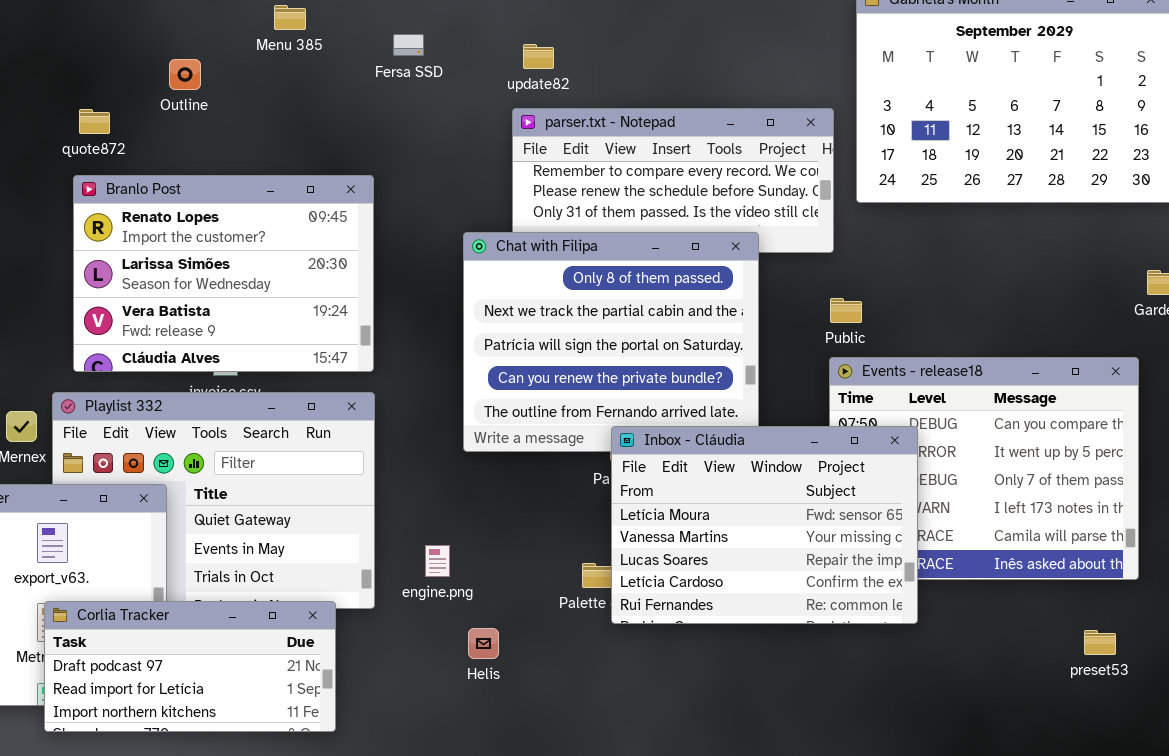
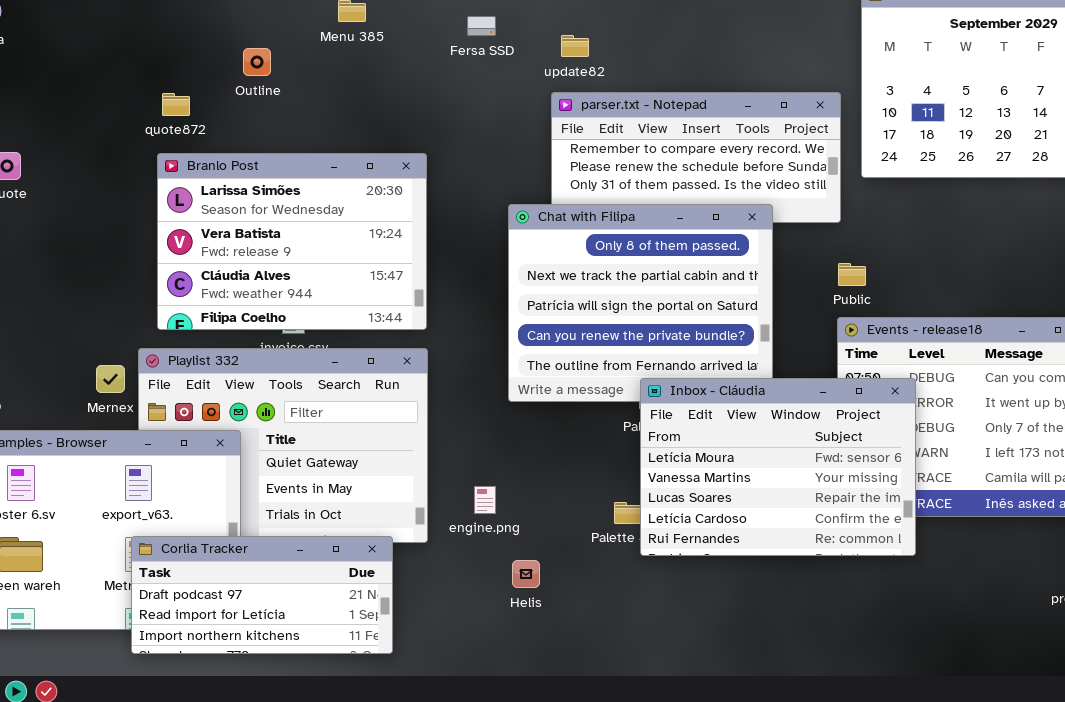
Fersa SSD: [393,34,424,56] -> [467,16,496,36], moved
Branlo Post: [73,175,374,372] -> [157,153,427,330], scrolled down 1 row

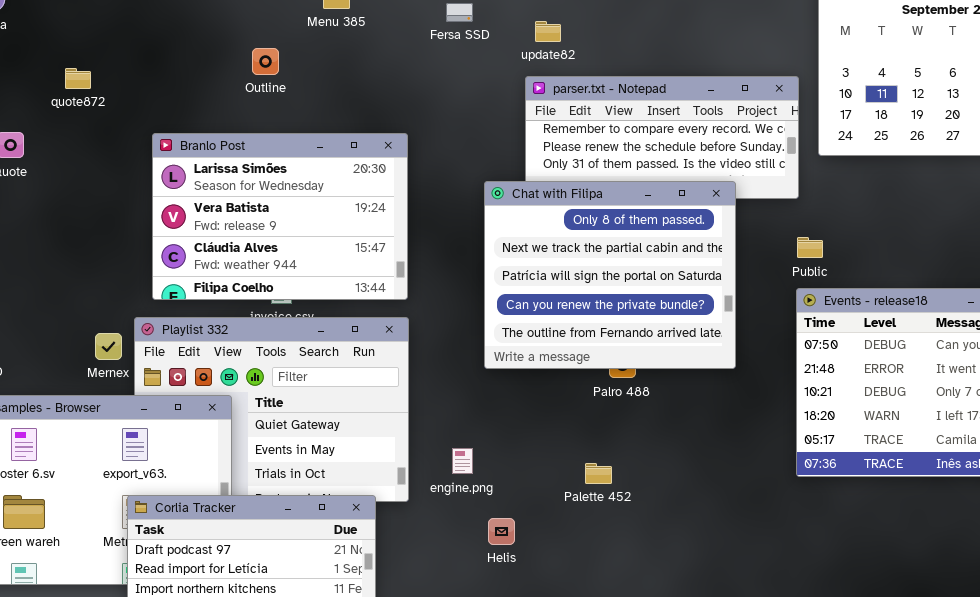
Outline: [243,48,271,76] -> [252,48,279,75], moved
quote872: [162,93,190,116] -> [65,68,91,89], moved
Inbox - Cláudia: [640,378,916,556] -> none, closed

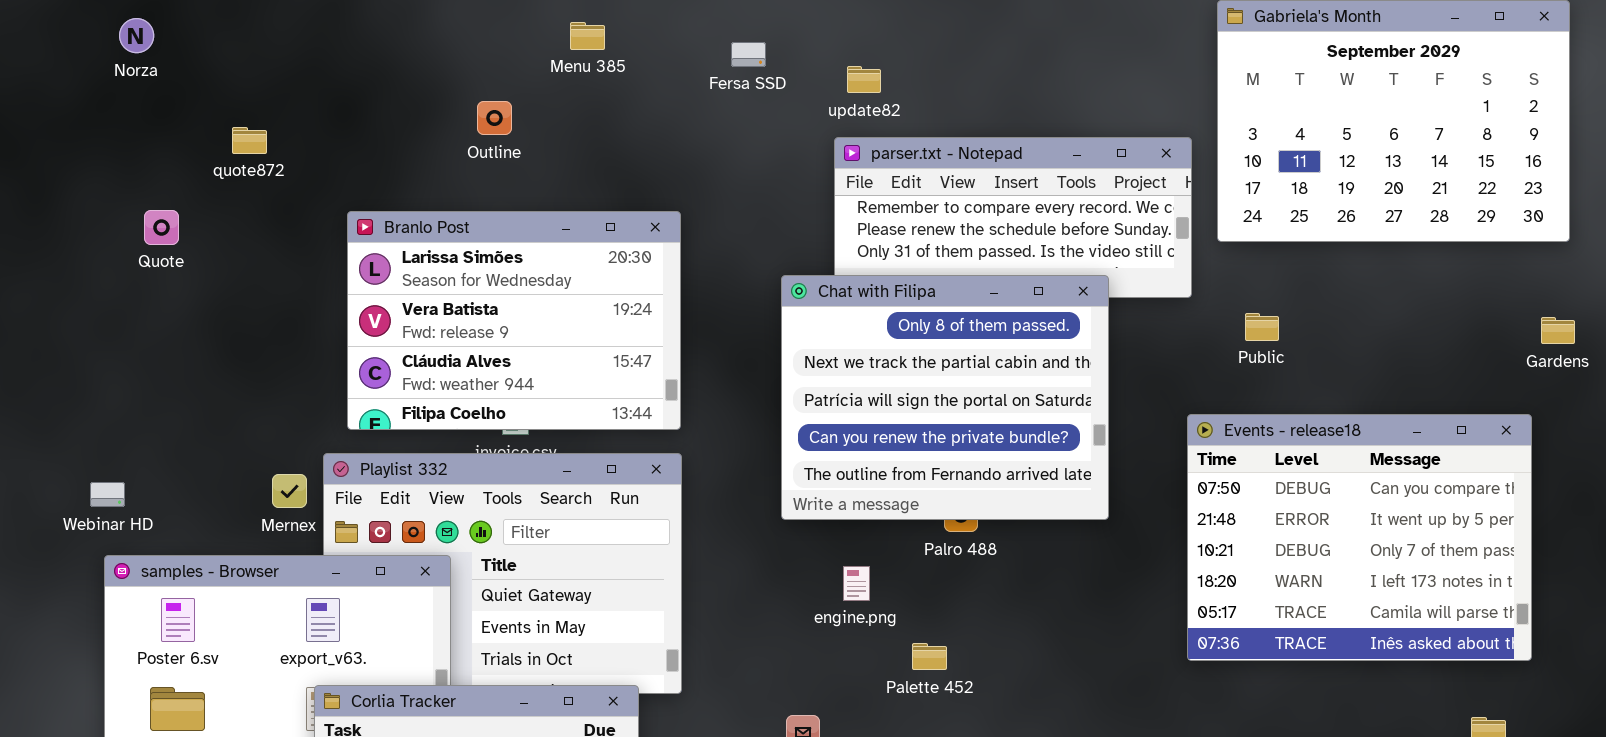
Public: [797,237,823,258] -> [1245,313,1279,341], moved
engine.png: [452,448,473,474] -> [843,566,870,601], moved

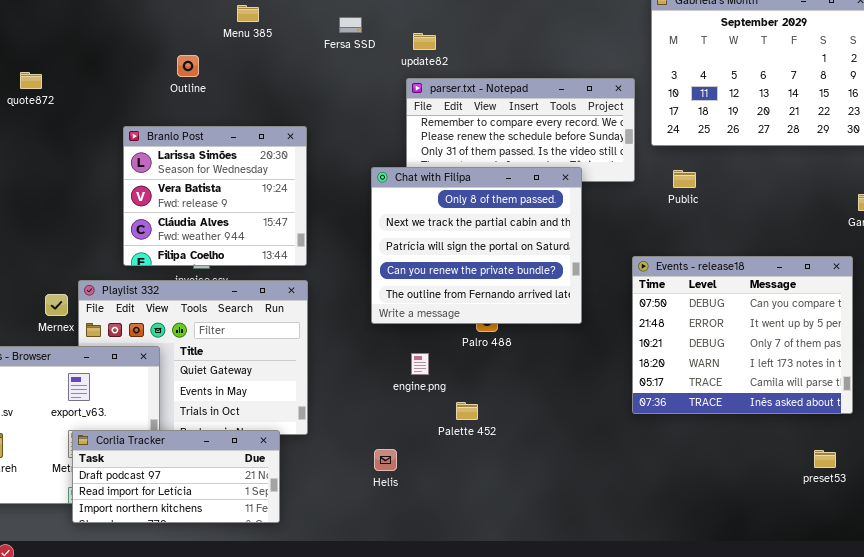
Branlo Post: [347,211,681,430] -> [123,126,307,266], resized
Public: [1245,313,1279,341] -> [673,170,696,188], moved

